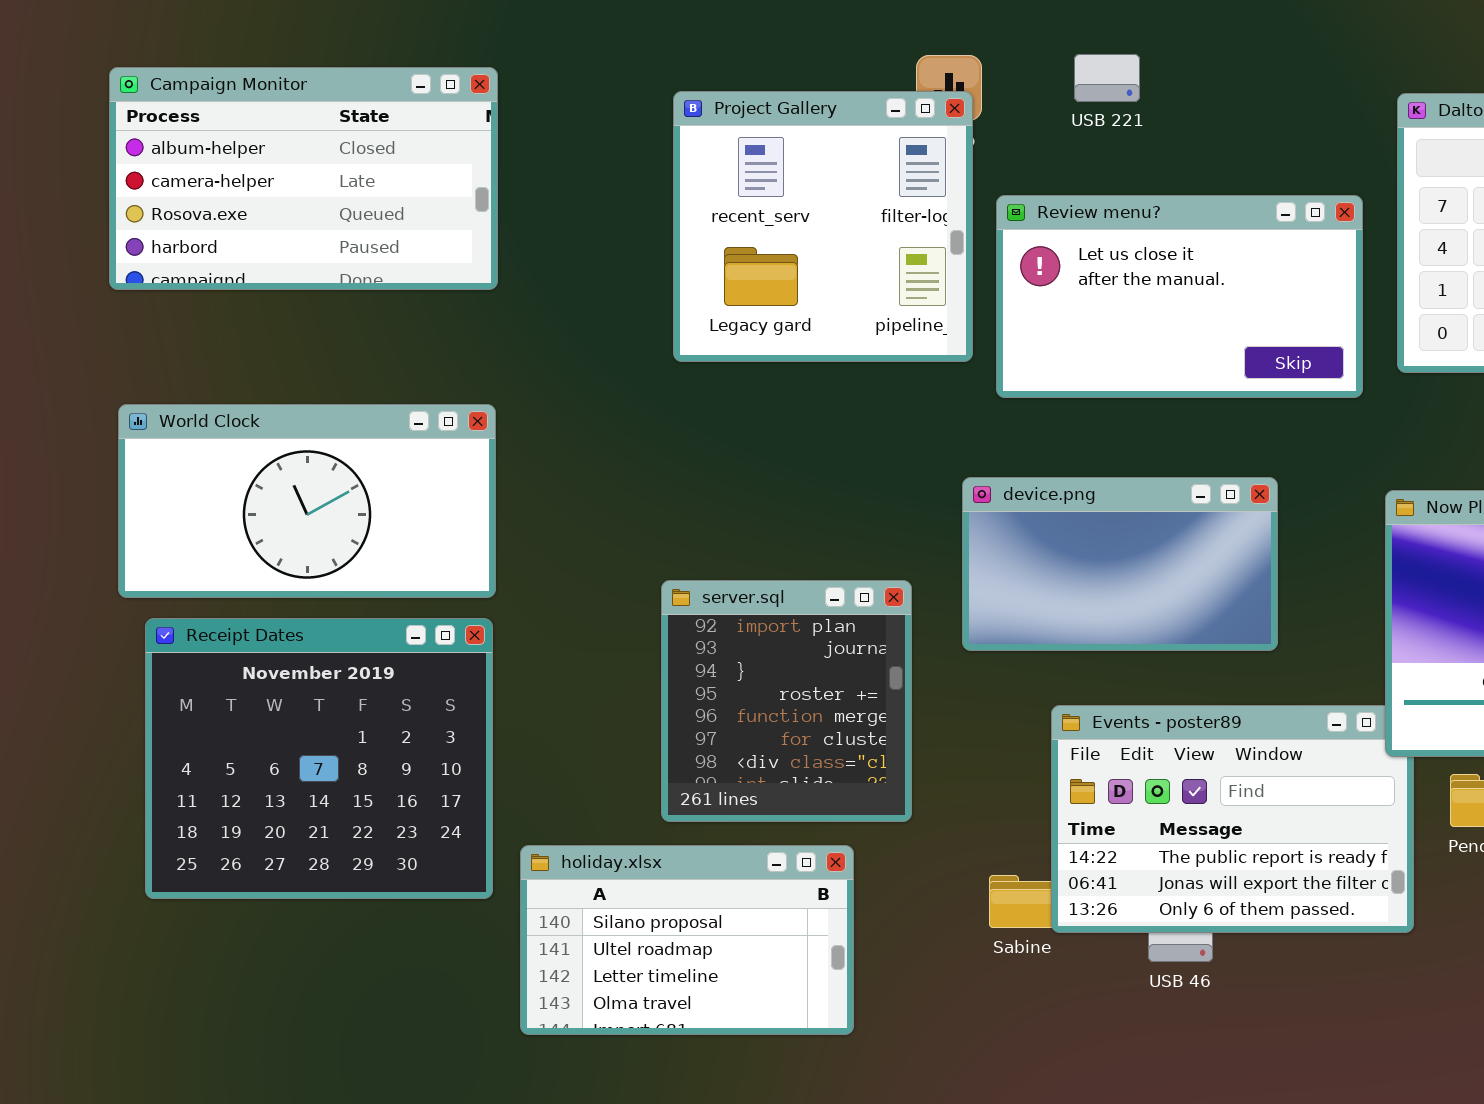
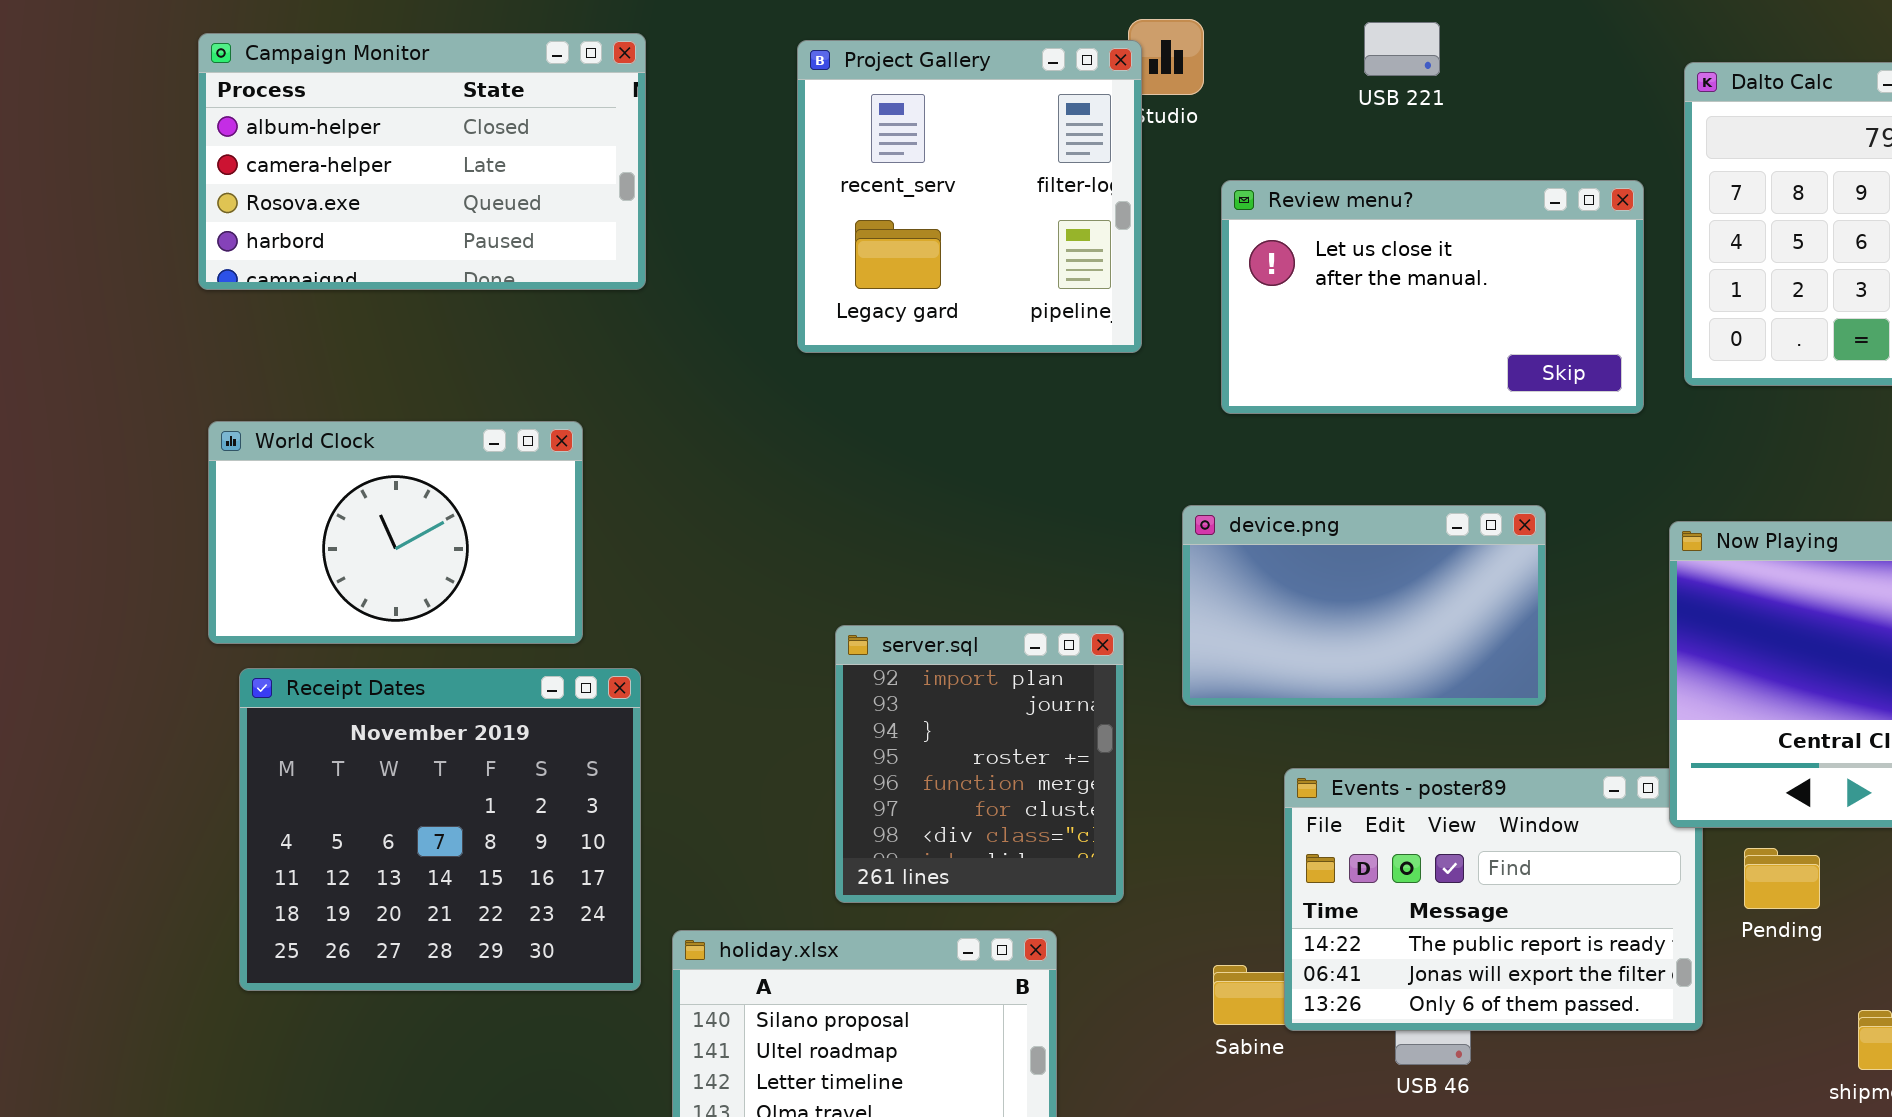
USB 221: [1074,54,1140,102] -> [1364,22,1440,76], moved
Project Gallery: [673,91,973,362] -> [797,40,1142,353], moved
World Clock: [118,404,496,598] -> [208,421,583,644], resized

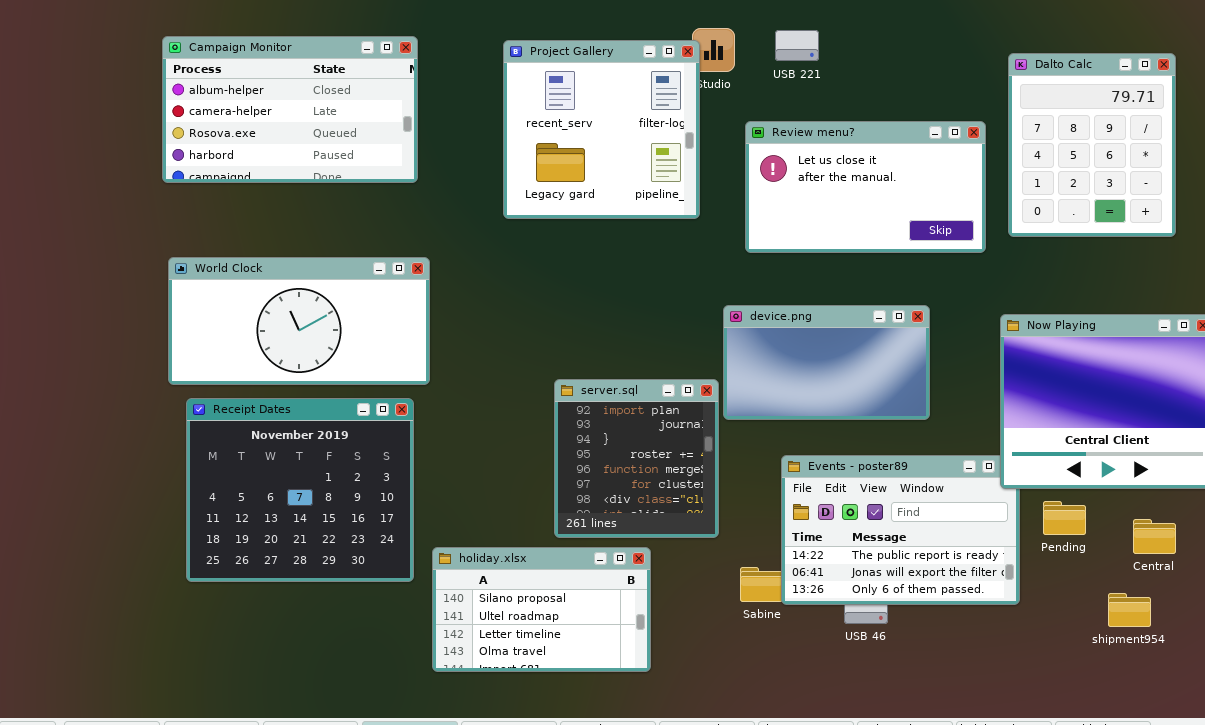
USB 221: [1364,22,1440,76] -> [775,30,819,61], moved
World Clock: [208,421,583,644] -> [168,257,430,385], resized
server.sql: [835,625,1124,903] -> [554,379,719,538], moved

